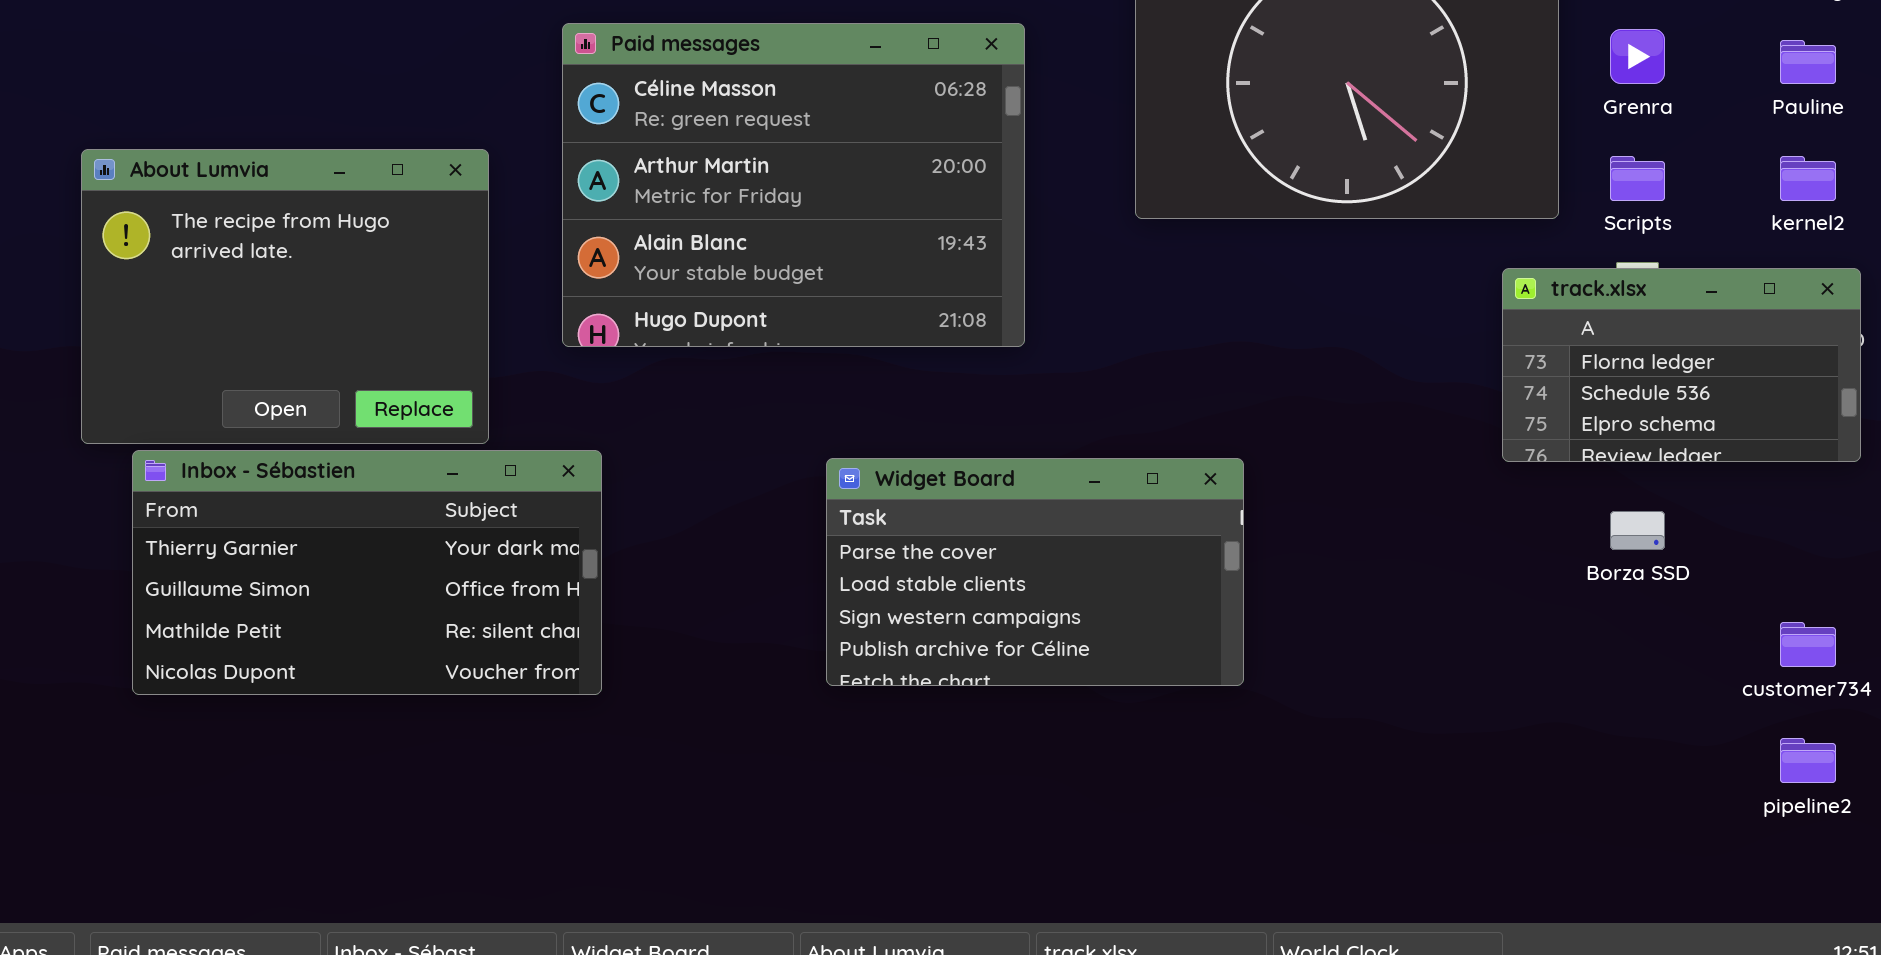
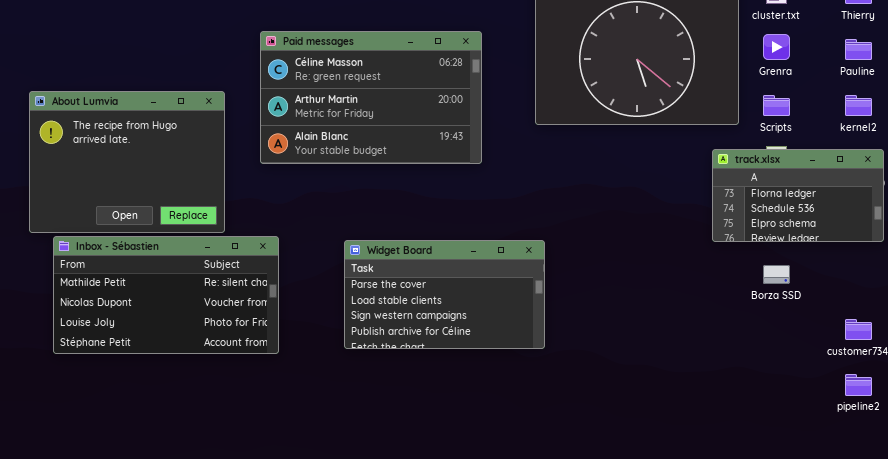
Paid messages: [562,23,1025,347] -> [260,31,482,164], resized
Inbox - Sébastien: [132,450,602,695] -> [53,236,279,354], scrolled down 2 rows
Widget Board: [826,458,1244,686] -> [344,240,545,349], moved

